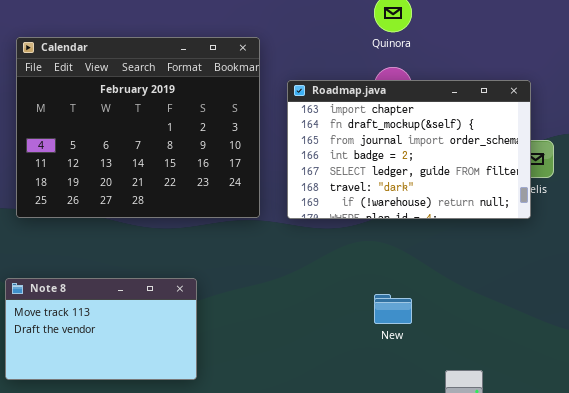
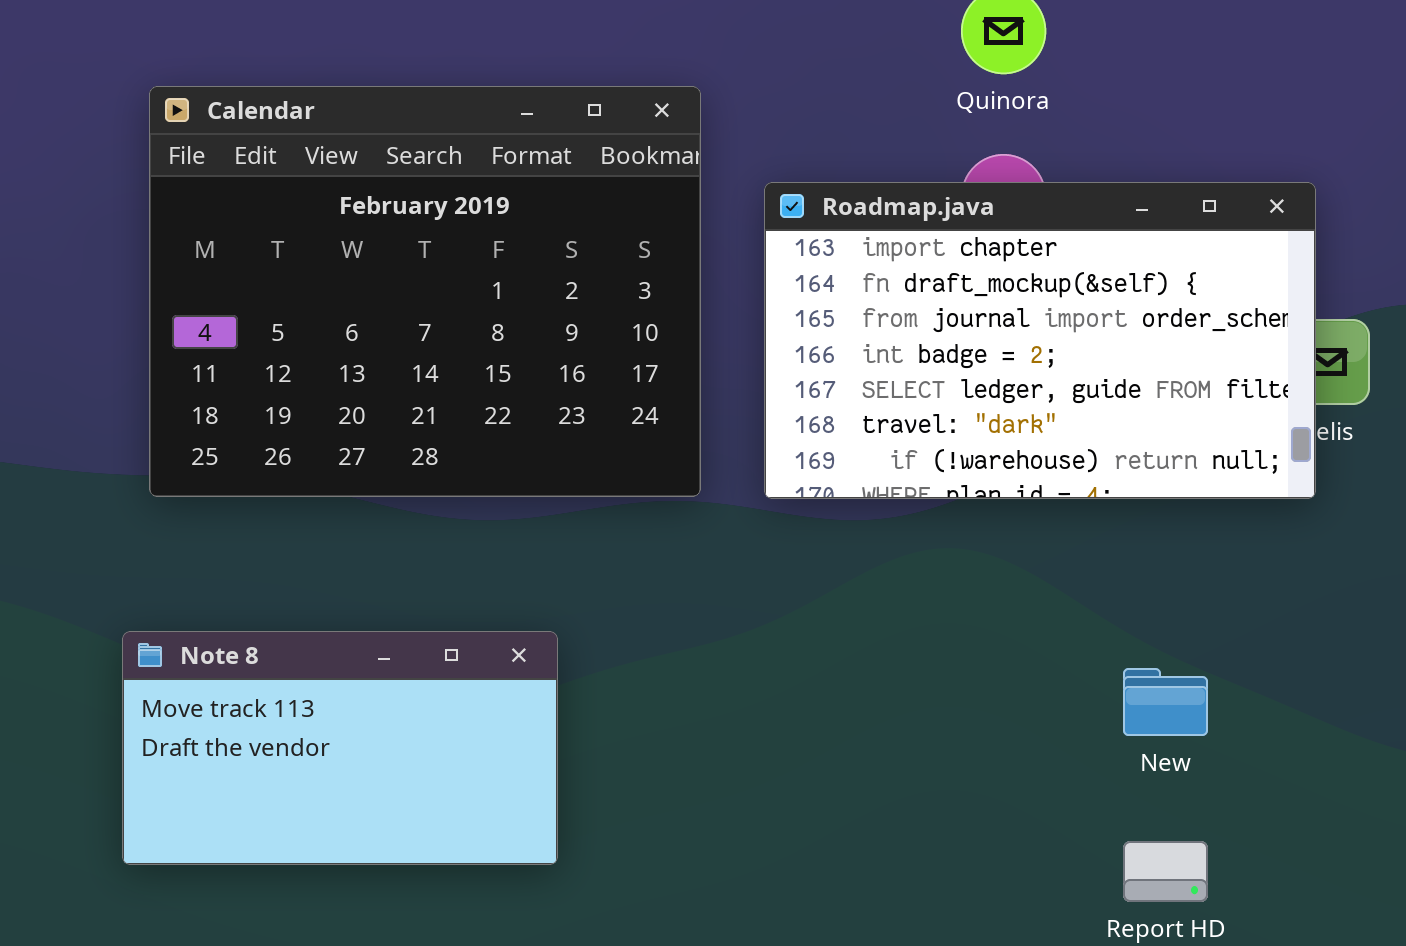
New: [374,294,412,324] -> [1123,668,1208,736], moved

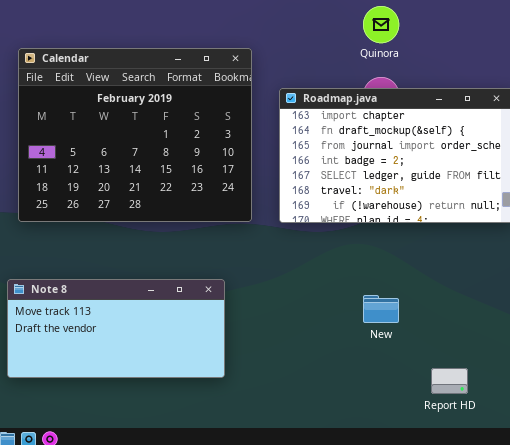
Note 8: [122,631,558,865] -> [7,279,225,378], resized
New: [1123,668,1208,736] -> [363,295,399,323], moved

